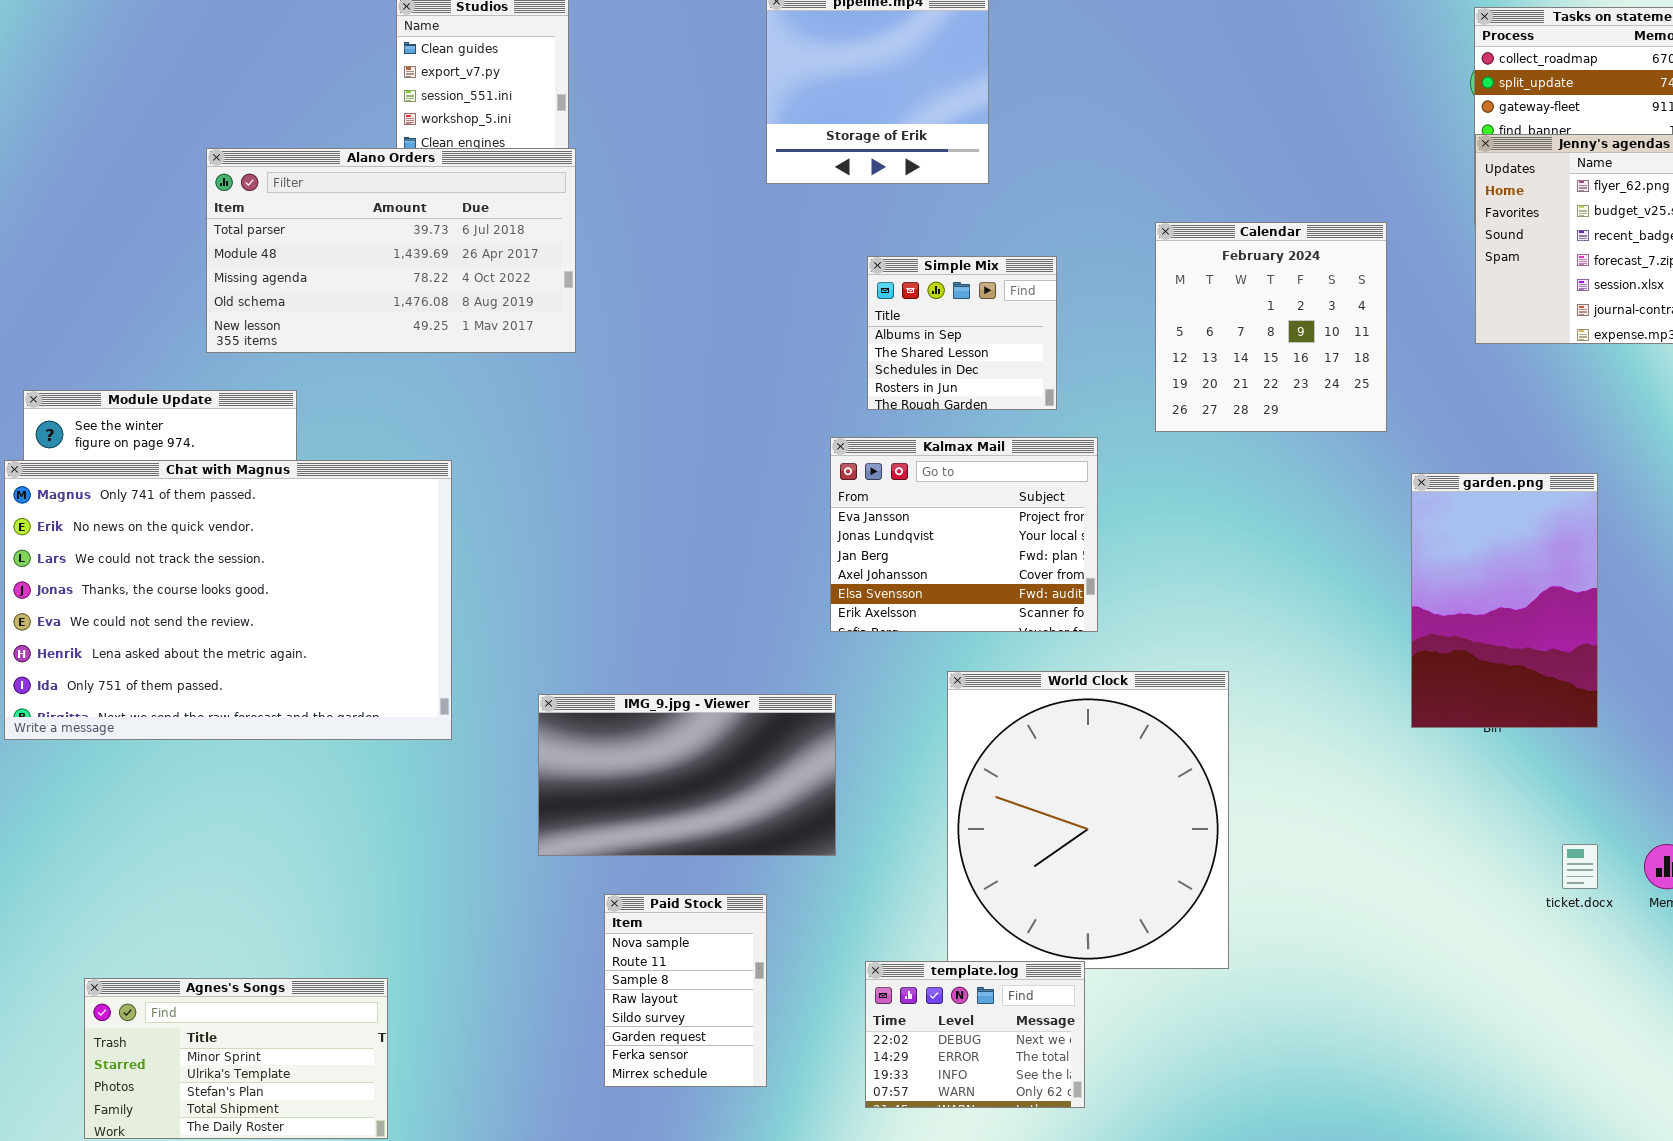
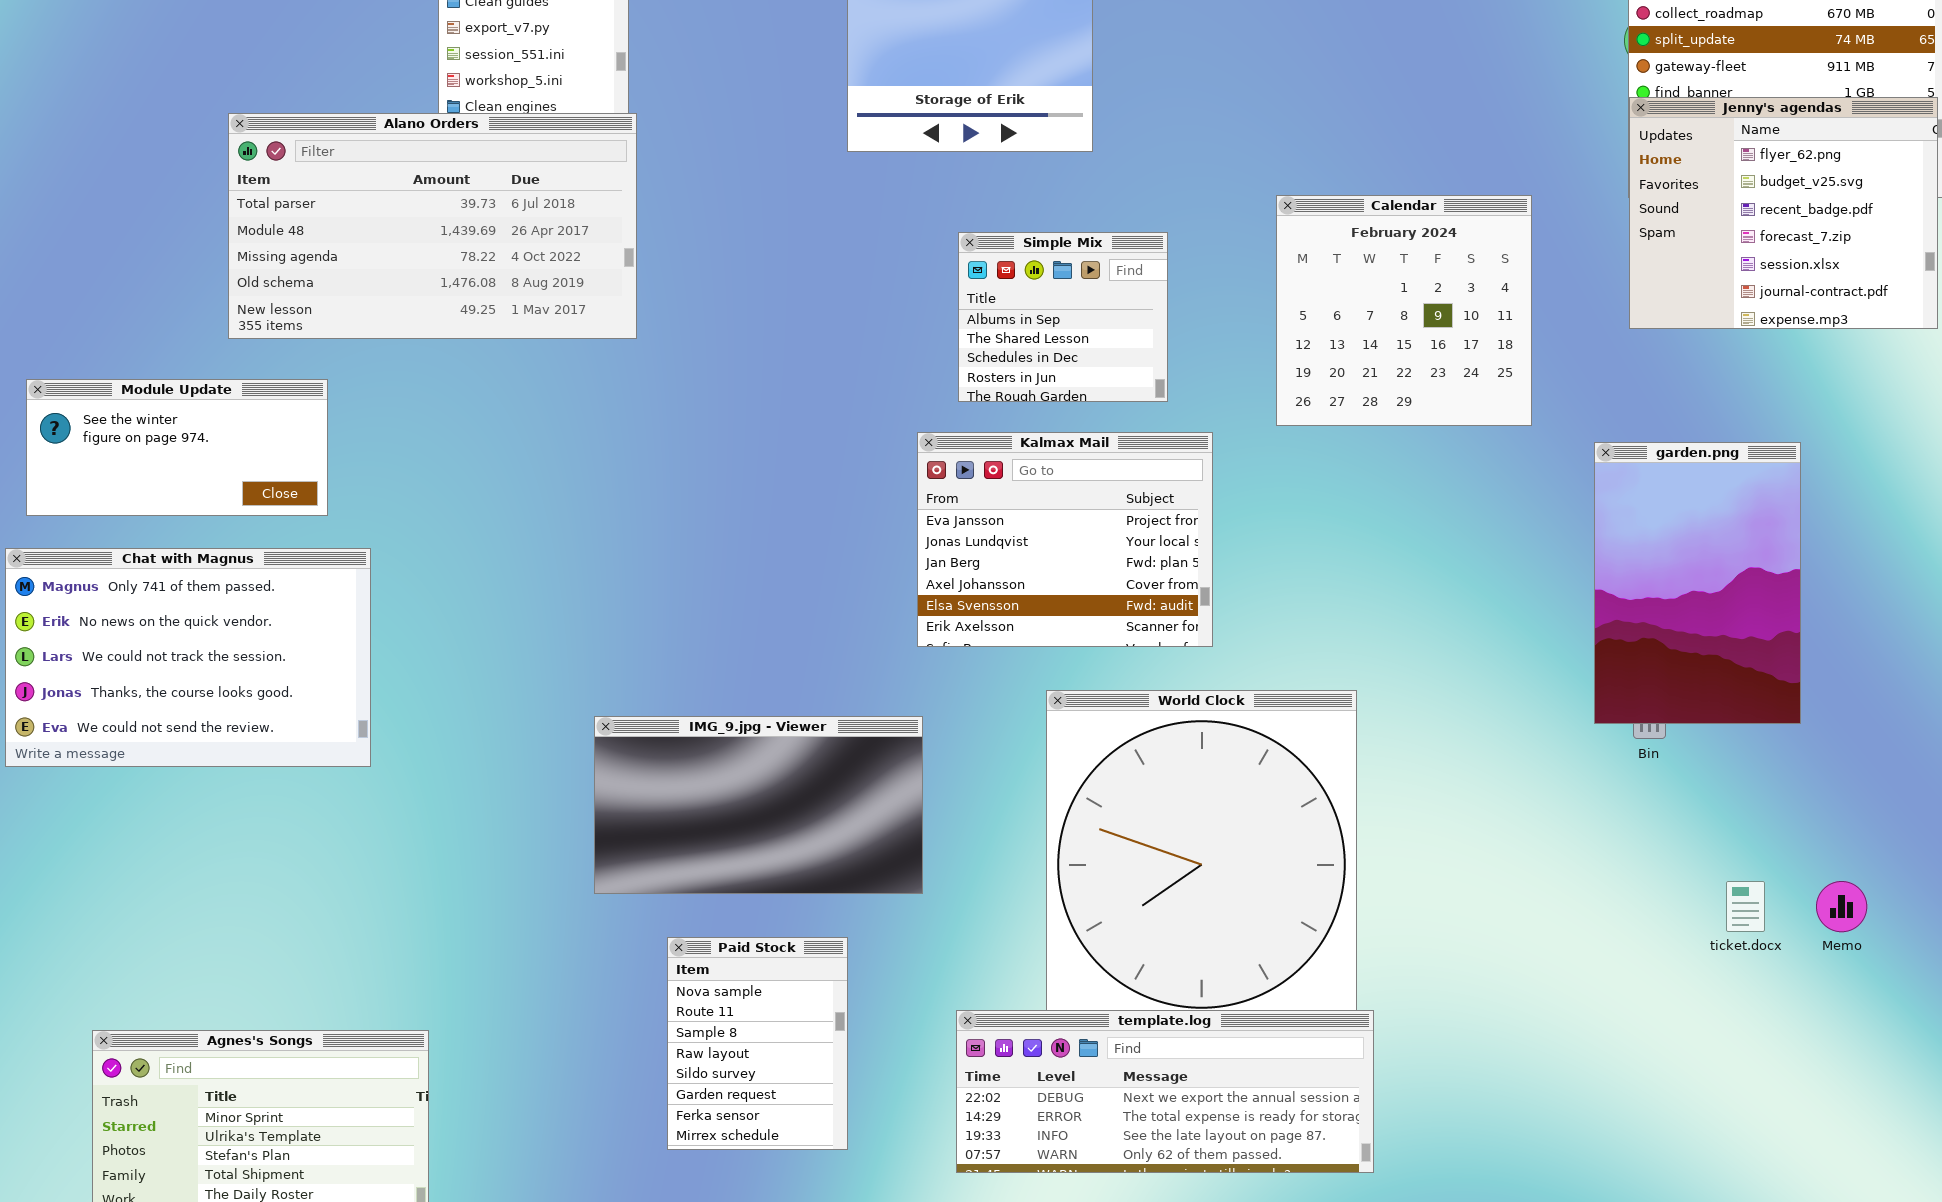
Chat with Magnus: [4,460,452,740] -> [5,548,371,767], resized
garden.png: [1411,473,1598,728] -> [1594,442,1801,724], moved
template.log: [865,961,1085,1108] -> [956,1010,1374,1173], resized

